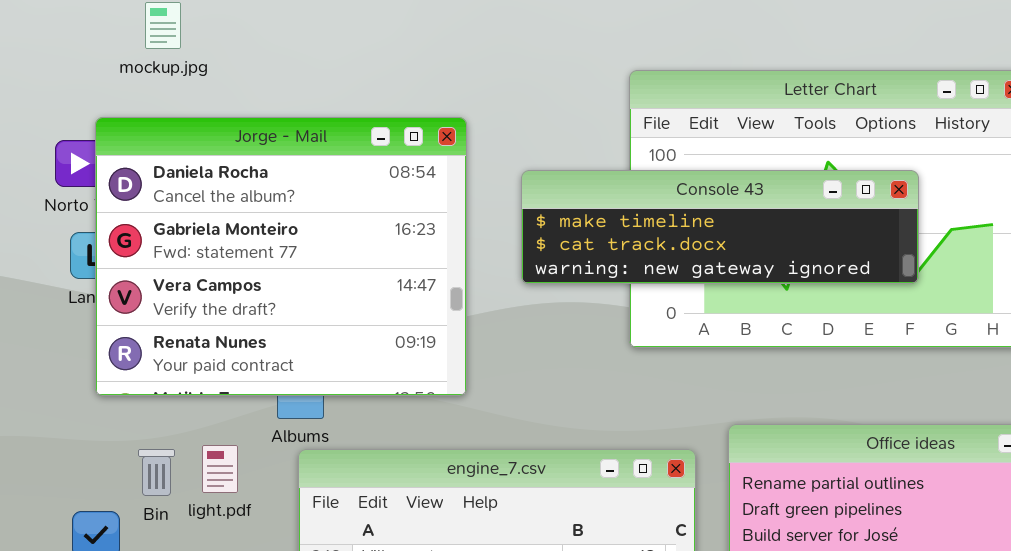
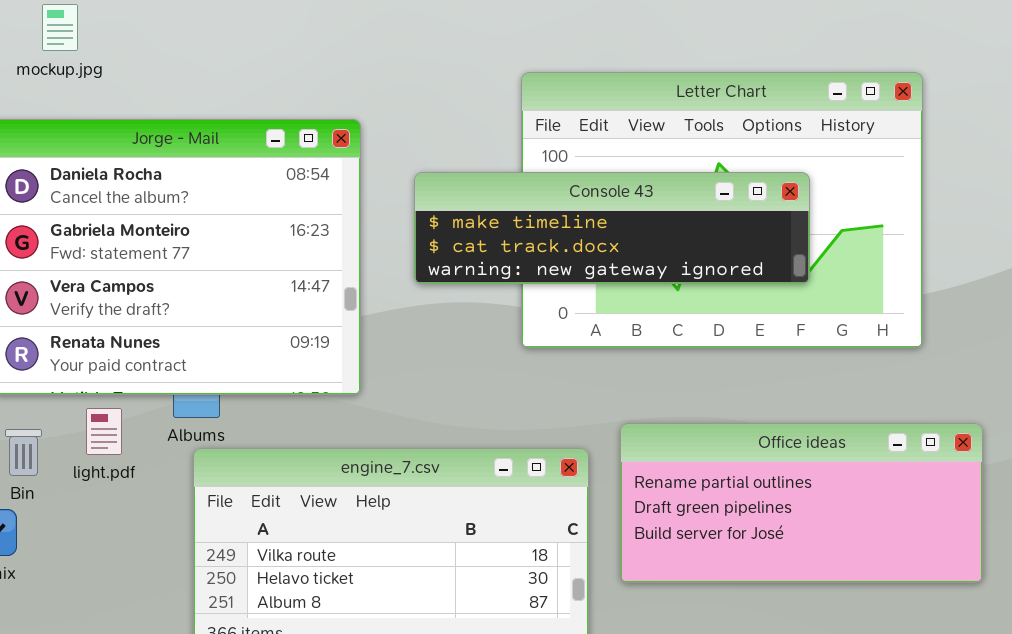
light.pdf: [202,445,238,493] -> [86,408,122,455], moved
Bin: [138,449,175,496] -> [5,429,42,476], moved

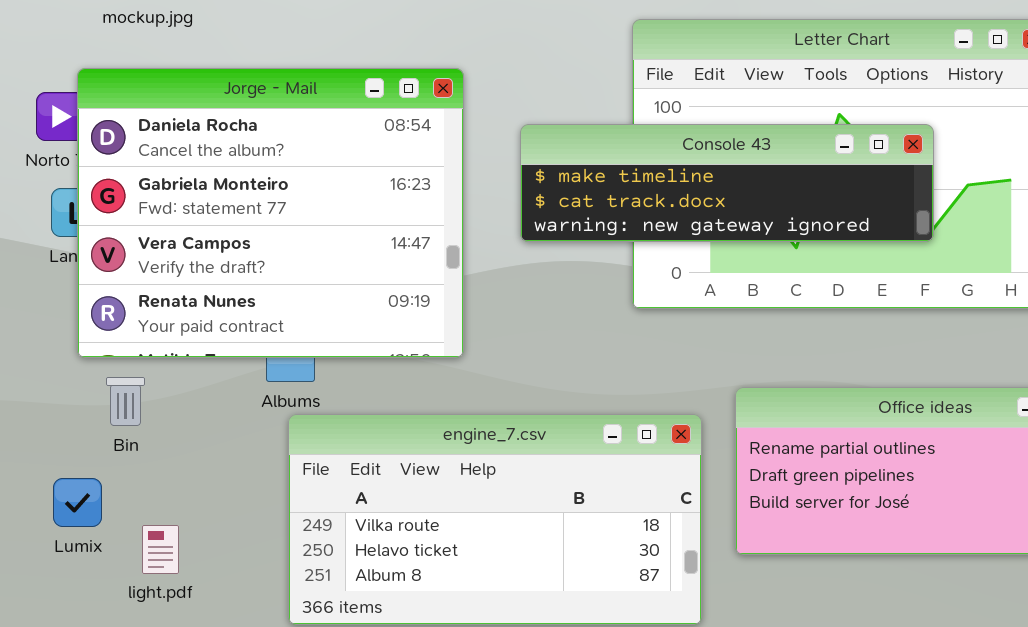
light.pdf: [86,408,122,455] -> [142,525,179,574], moved
Bin: [5,429,42,476] -> [106,377,145,426], moved

